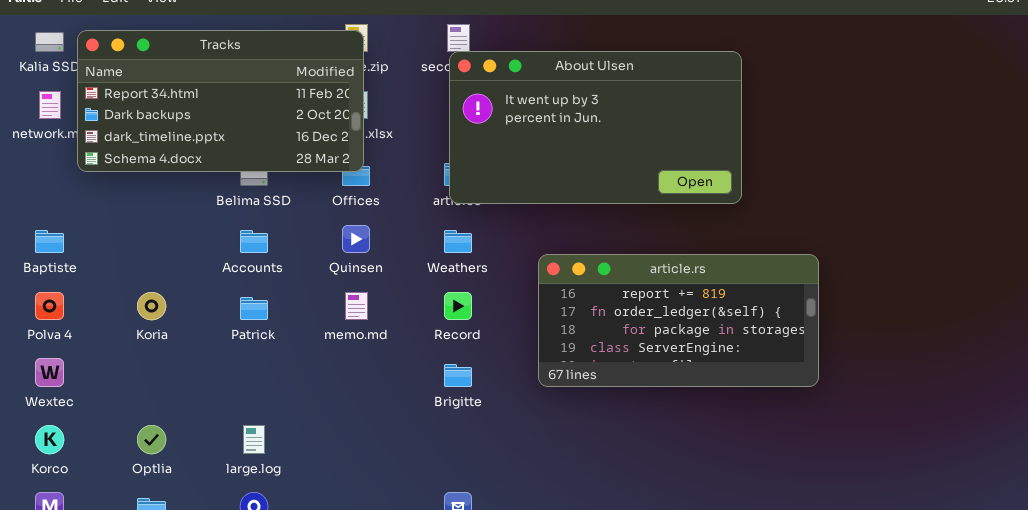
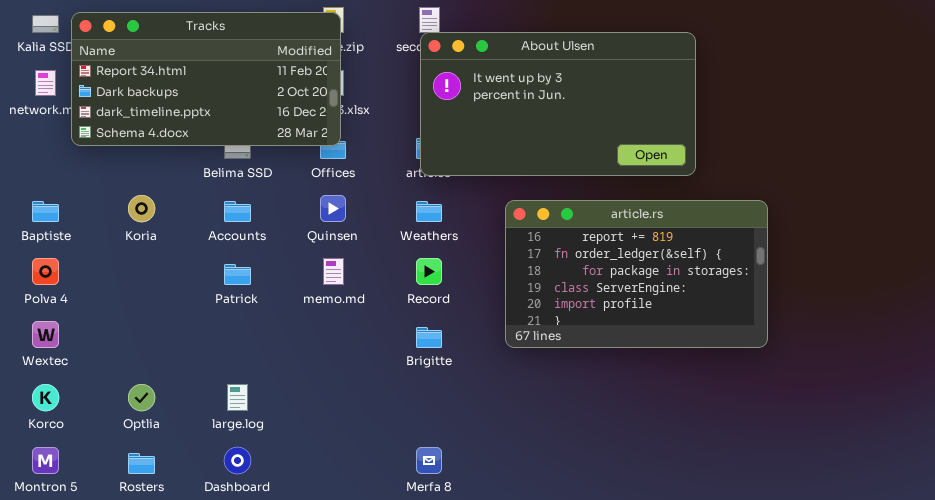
article.rs: [538,254,819,387] -> [505,200,768,348], resized
Koria: [137,292,166,320] -> [128,195,155,222], moved

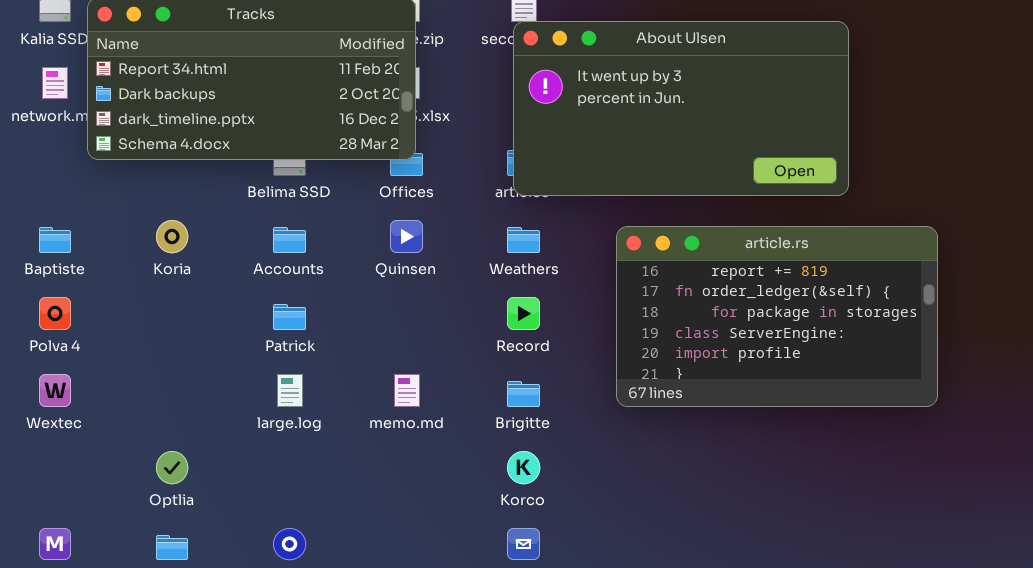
memo.md: [323,258,344,285] -> [394,374,420,407], moved
Korco: [32,384,59,411] -> [507,451,540,484], moved
large.log: [227,384,248,411] -> [277,374,303,407], moved

